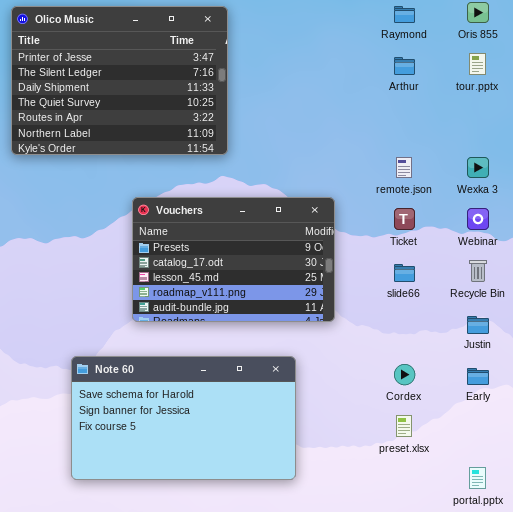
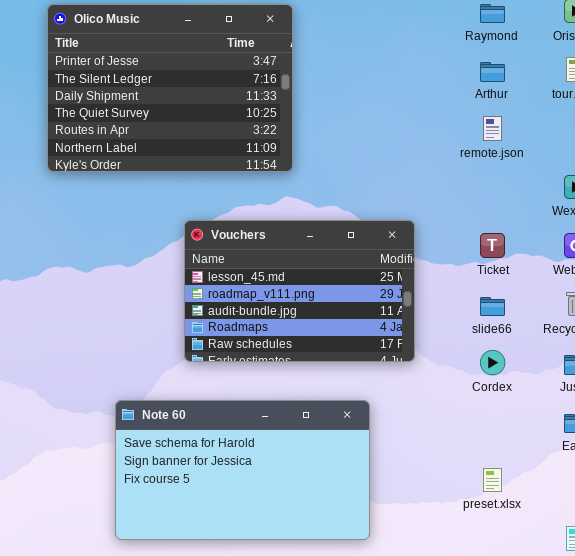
remote.json: [396,157,412,178] -> [483,116,502,141], moved
Vouchers: [132,197,335,322] -> [184,220,415,362], scrolled down 2 rows
Cordex: [394,364,415,385] -> [480,350,505,375], moved

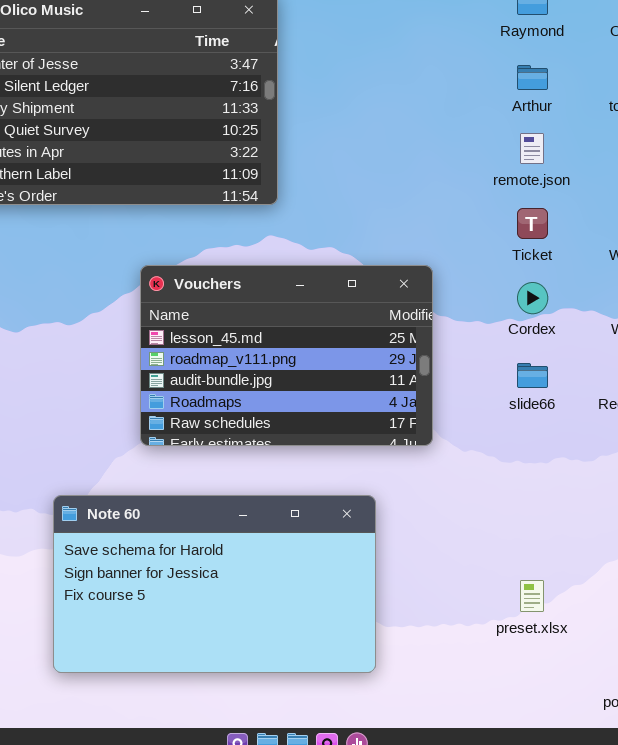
Ticket: [480,233,505,258] -> [517,208,548,239], moved
Cordex: [480,350,505,375] -> [517,282,548,314], moved

